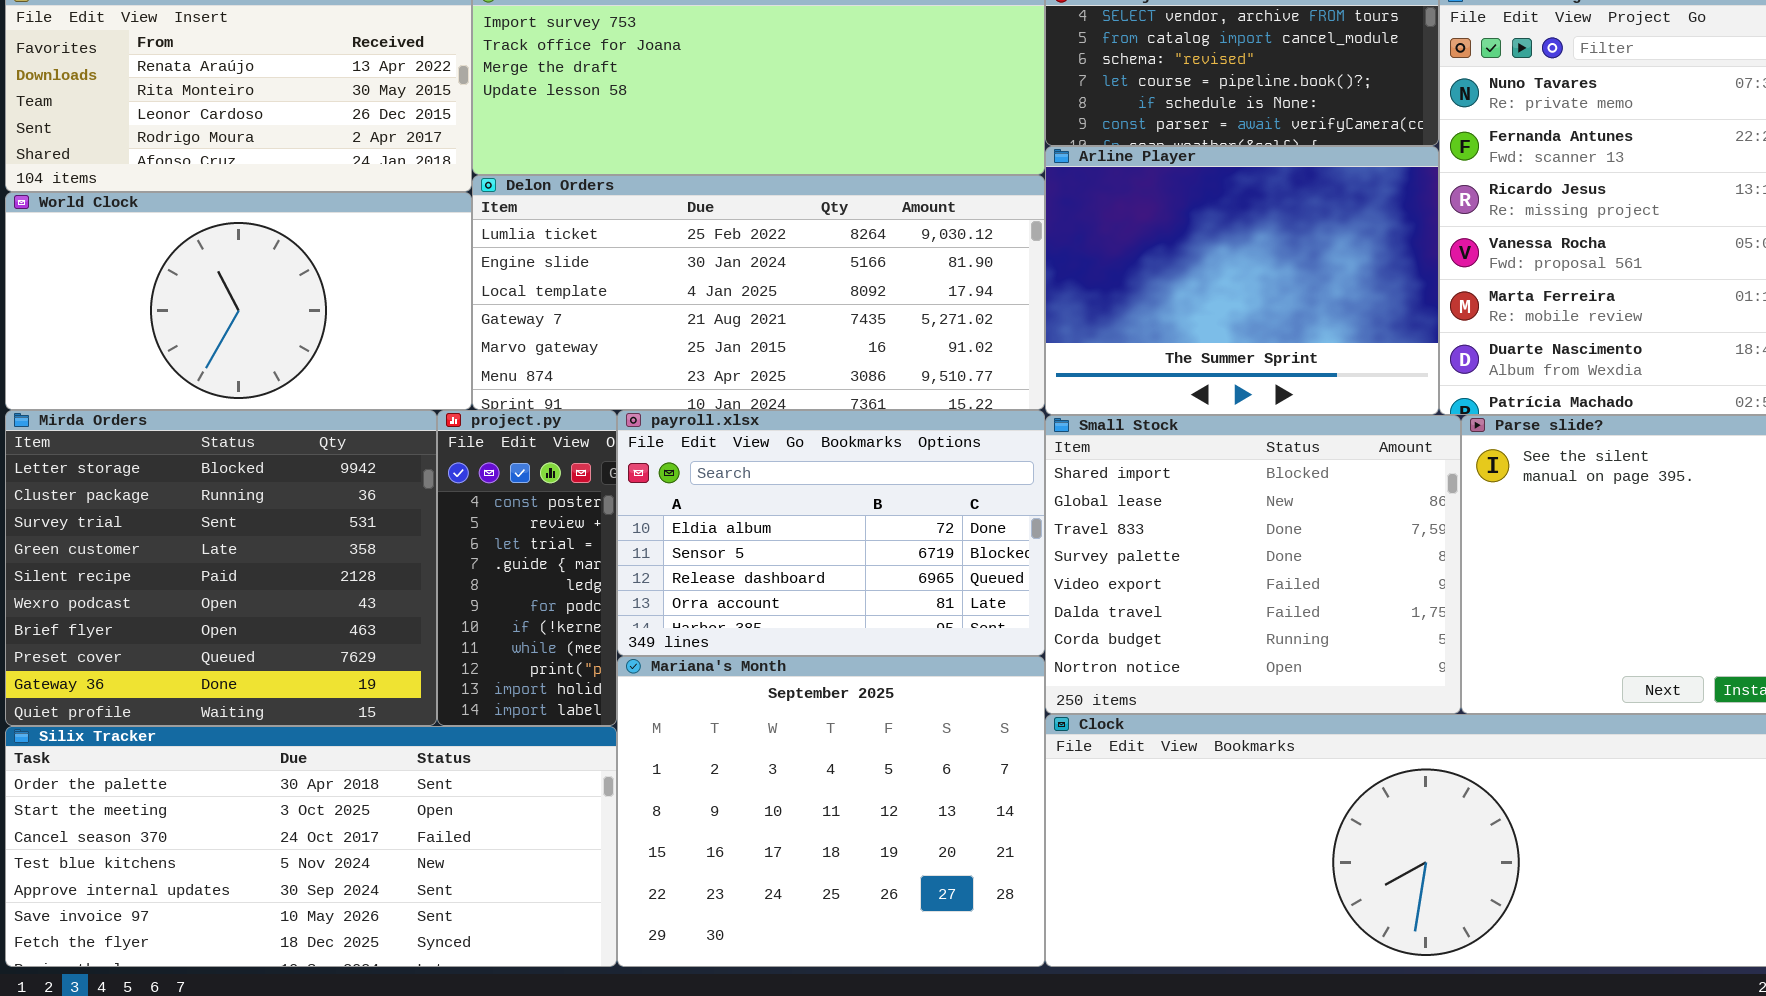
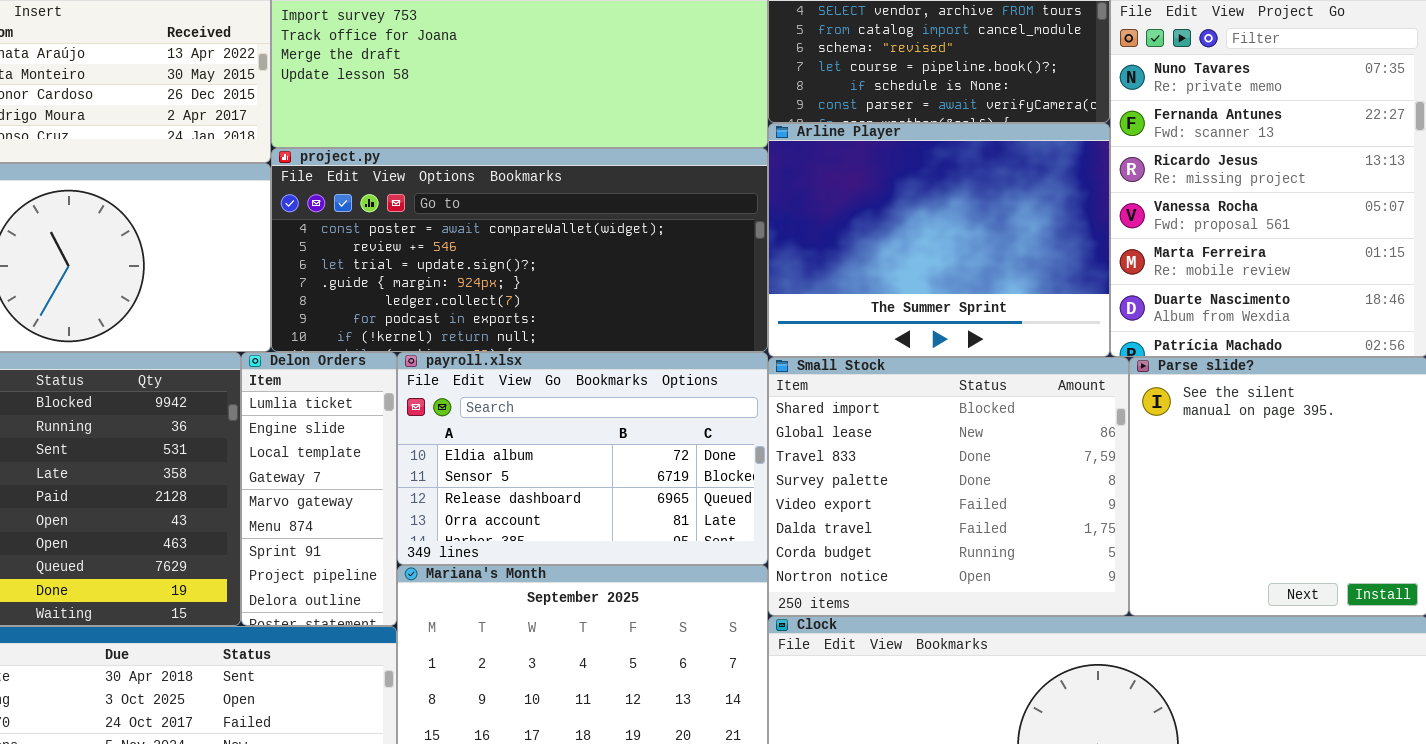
Delon Orders: [472,175,1045,410] -> [241,352,397,626], moved, resized
project.py: [437,410,617,726] -> [271,148,768,352], moved, resized

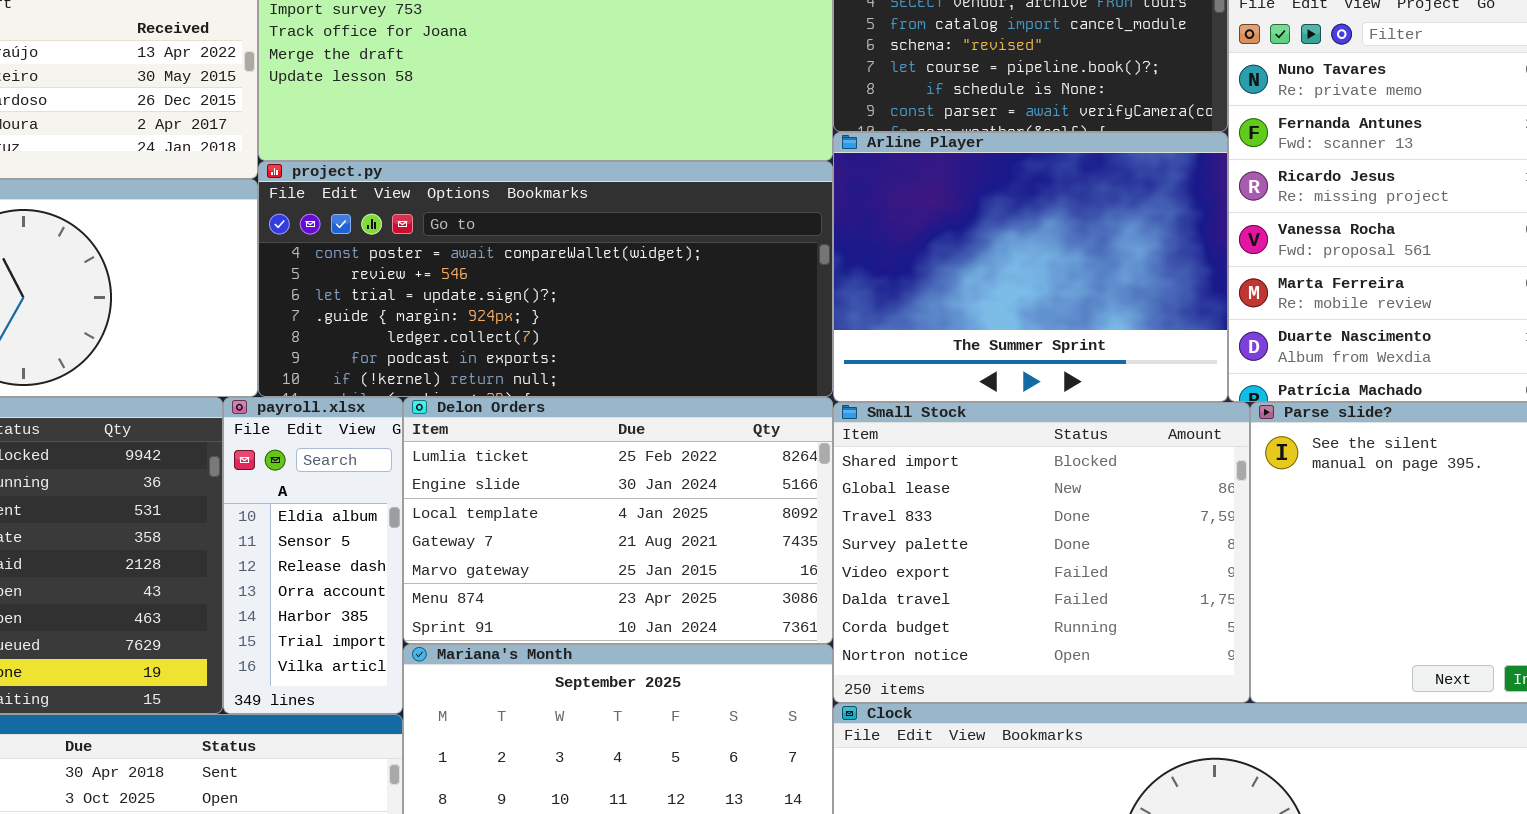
Delon Orders: [241,352,397,626] -> [403,397,833,644], moved, resized
payroll.xlsx: [397,352,768,565] -> [223,397,403,714], moved, resized

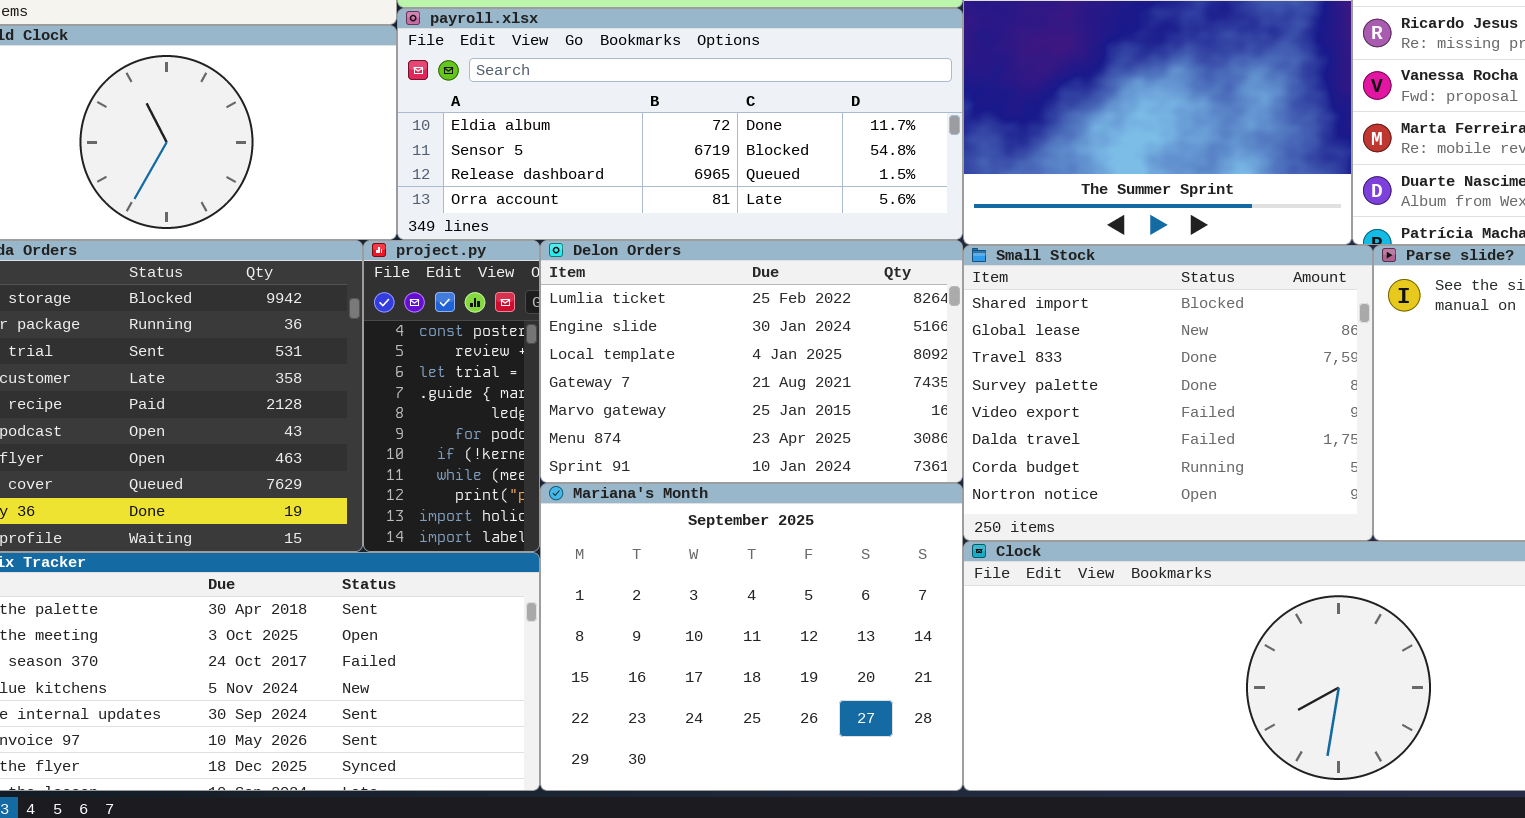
project.py: [258,161,833,397] -> [363,240,540,552], moved, resized
payroll.xlsx: [223,397,403,714] -> [397,8,963,240], moved, resized

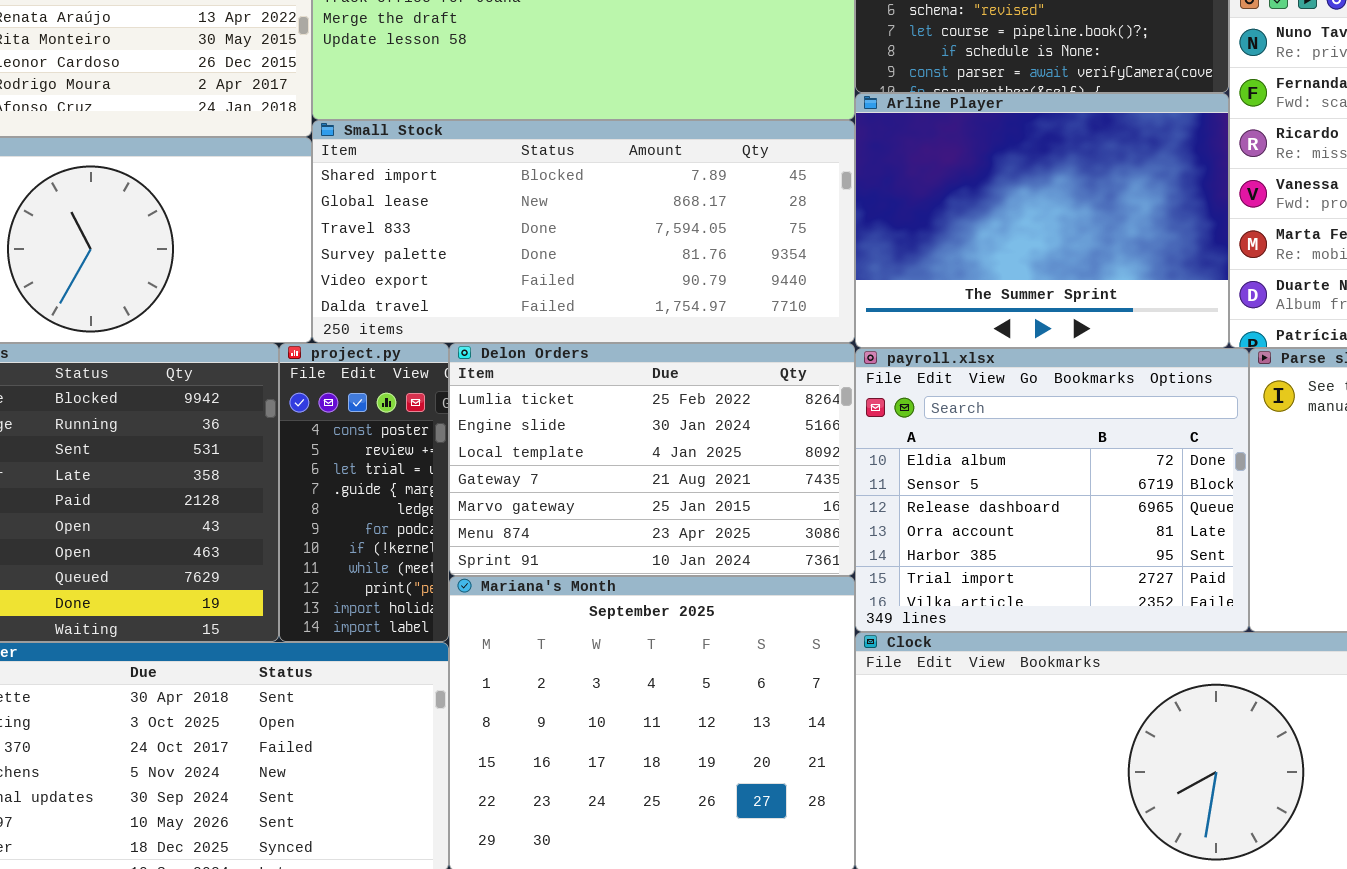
payroll.xlsx: [397,8,963,240] -> [855,348,1249,632], moved, resized
Small Stock: [963,245,1373,541] -> [312,120,855,343], moved, resized

